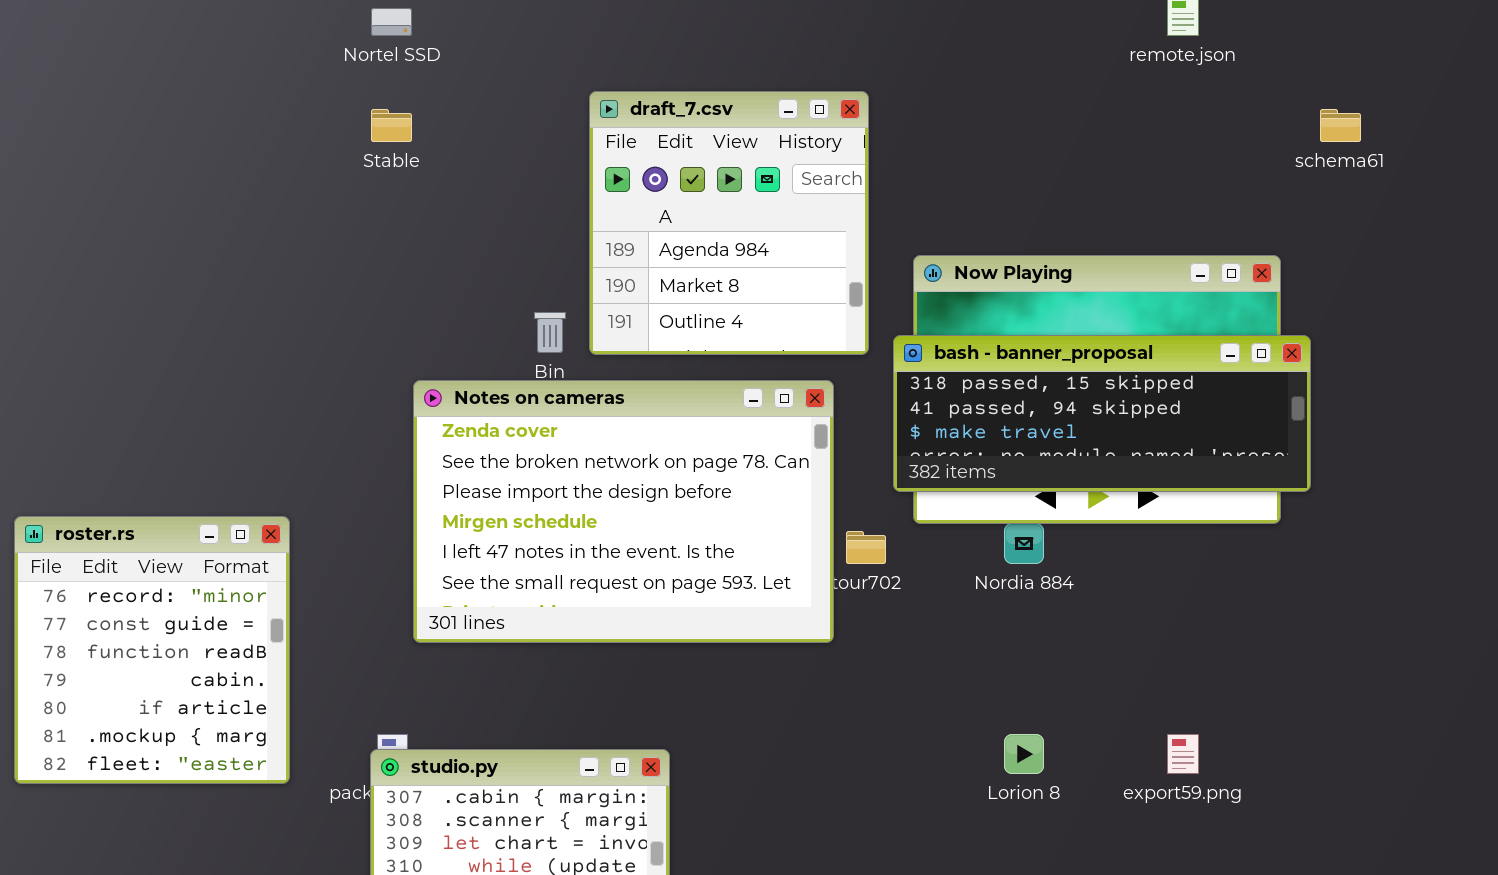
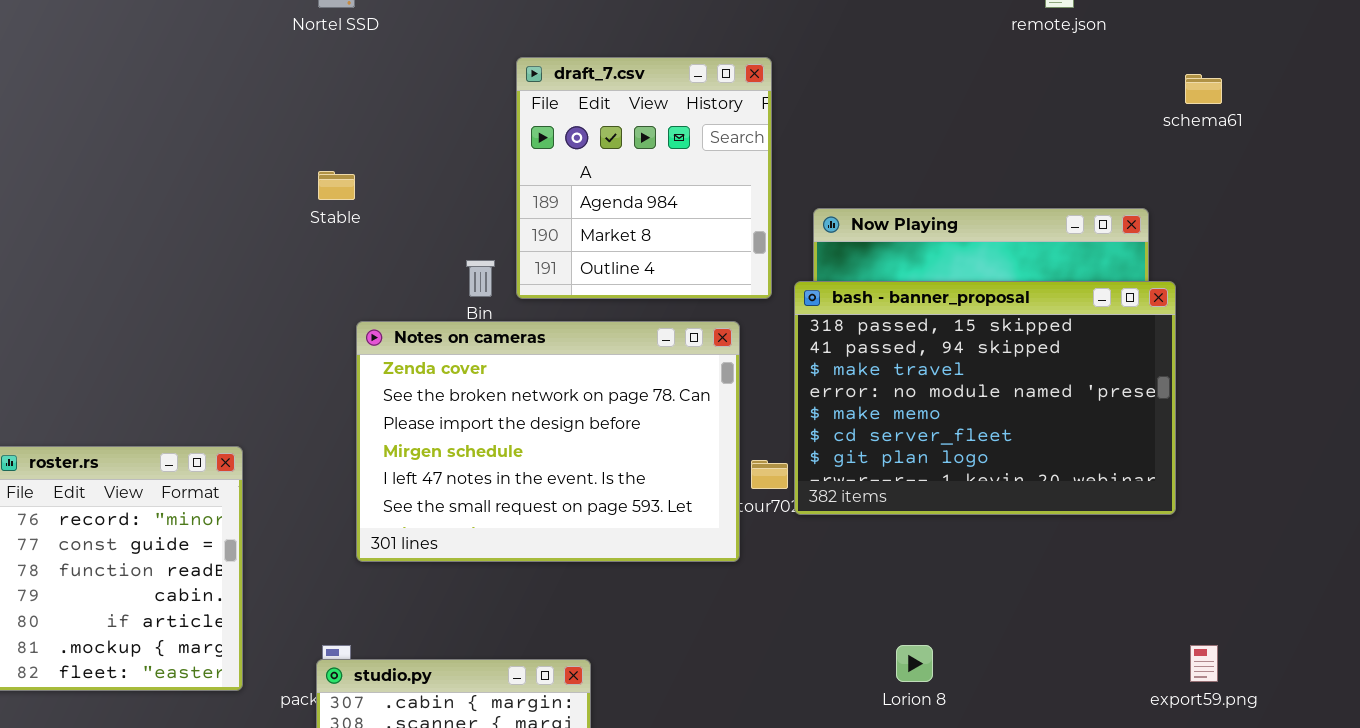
Stable: [371,109,412,142] -> [318,171,355,200], moved
bash - banner_proposal: [893,335,1311,492] -> [794,281,1176,515], resized
export59.png: [1167,734,1199,774] -> [1190,645,1218,682], moved

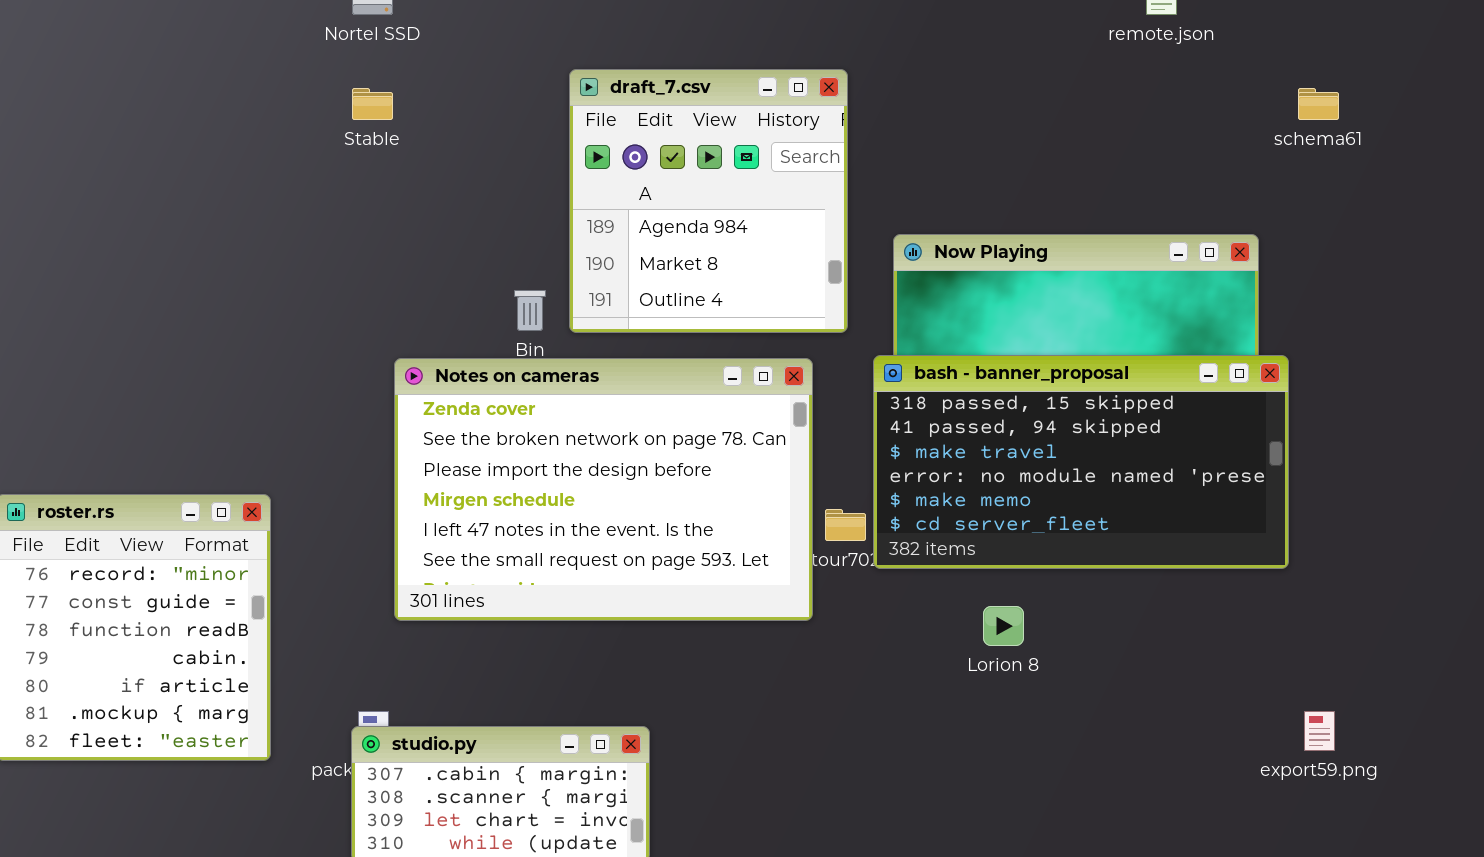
Stable: [318,171,355,200] -> [352,88,393,120], moved
bash - banner_proposal: [794,281,1176,515] -> [873,355,1289,569], resized
Lorion 8: [896,645,933,682] -> [983,606,1024,646], moved

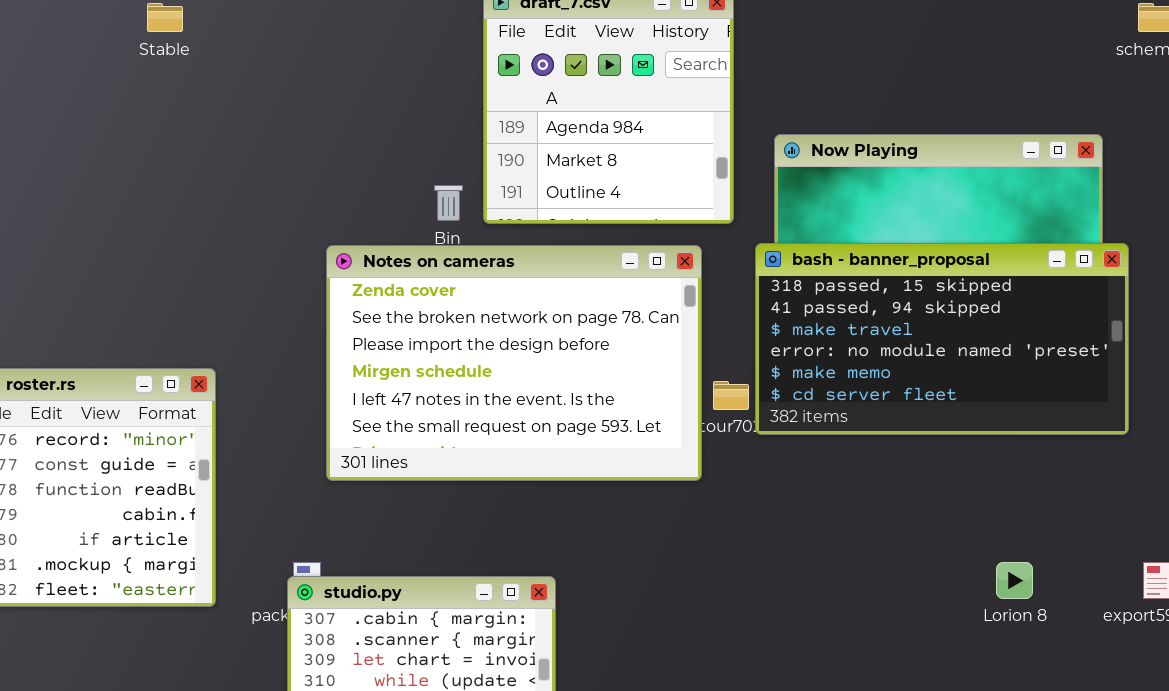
Stable: [352,88,393,120] -> [147,3,183,32], moved
Lorion 8: [983,606,1024,646] -> [996,562,1033,599], moved

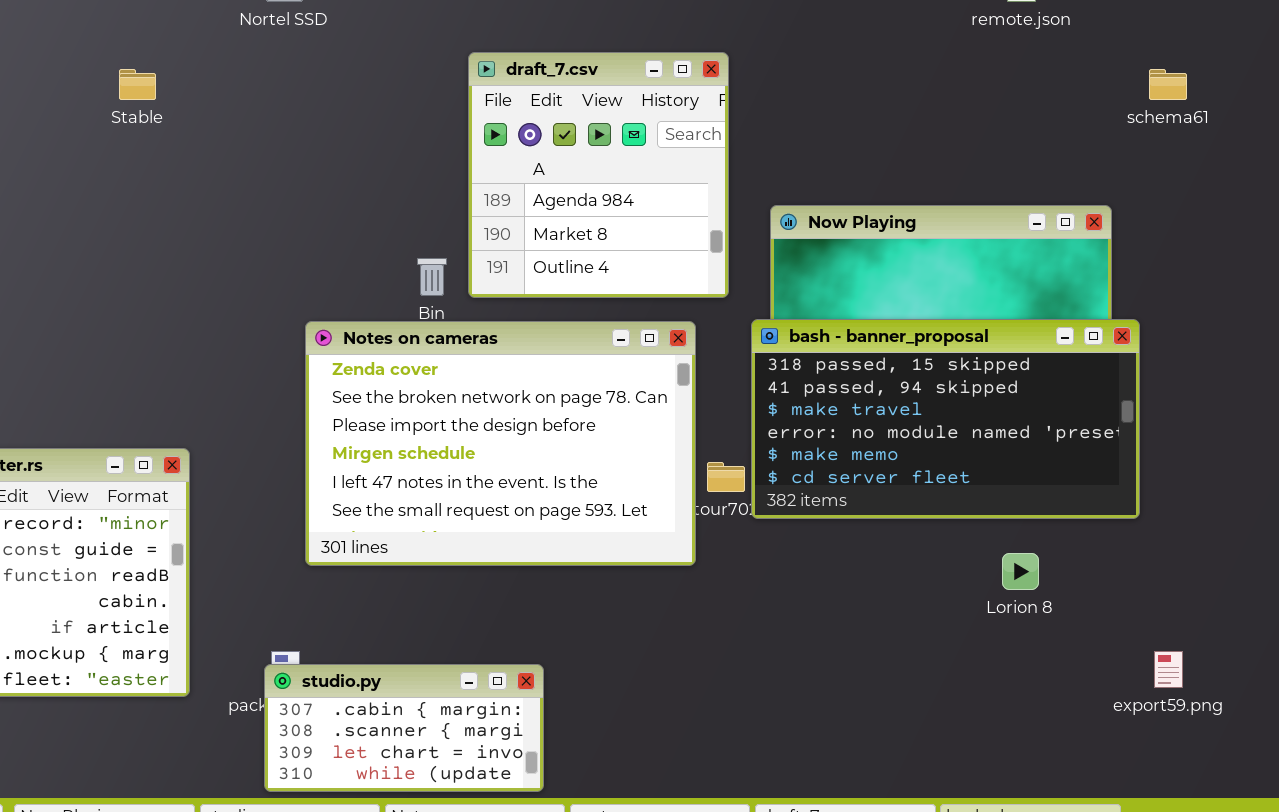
Lorion 8: [996,562,1033,599] -> [1002,553,1039,590], moved

